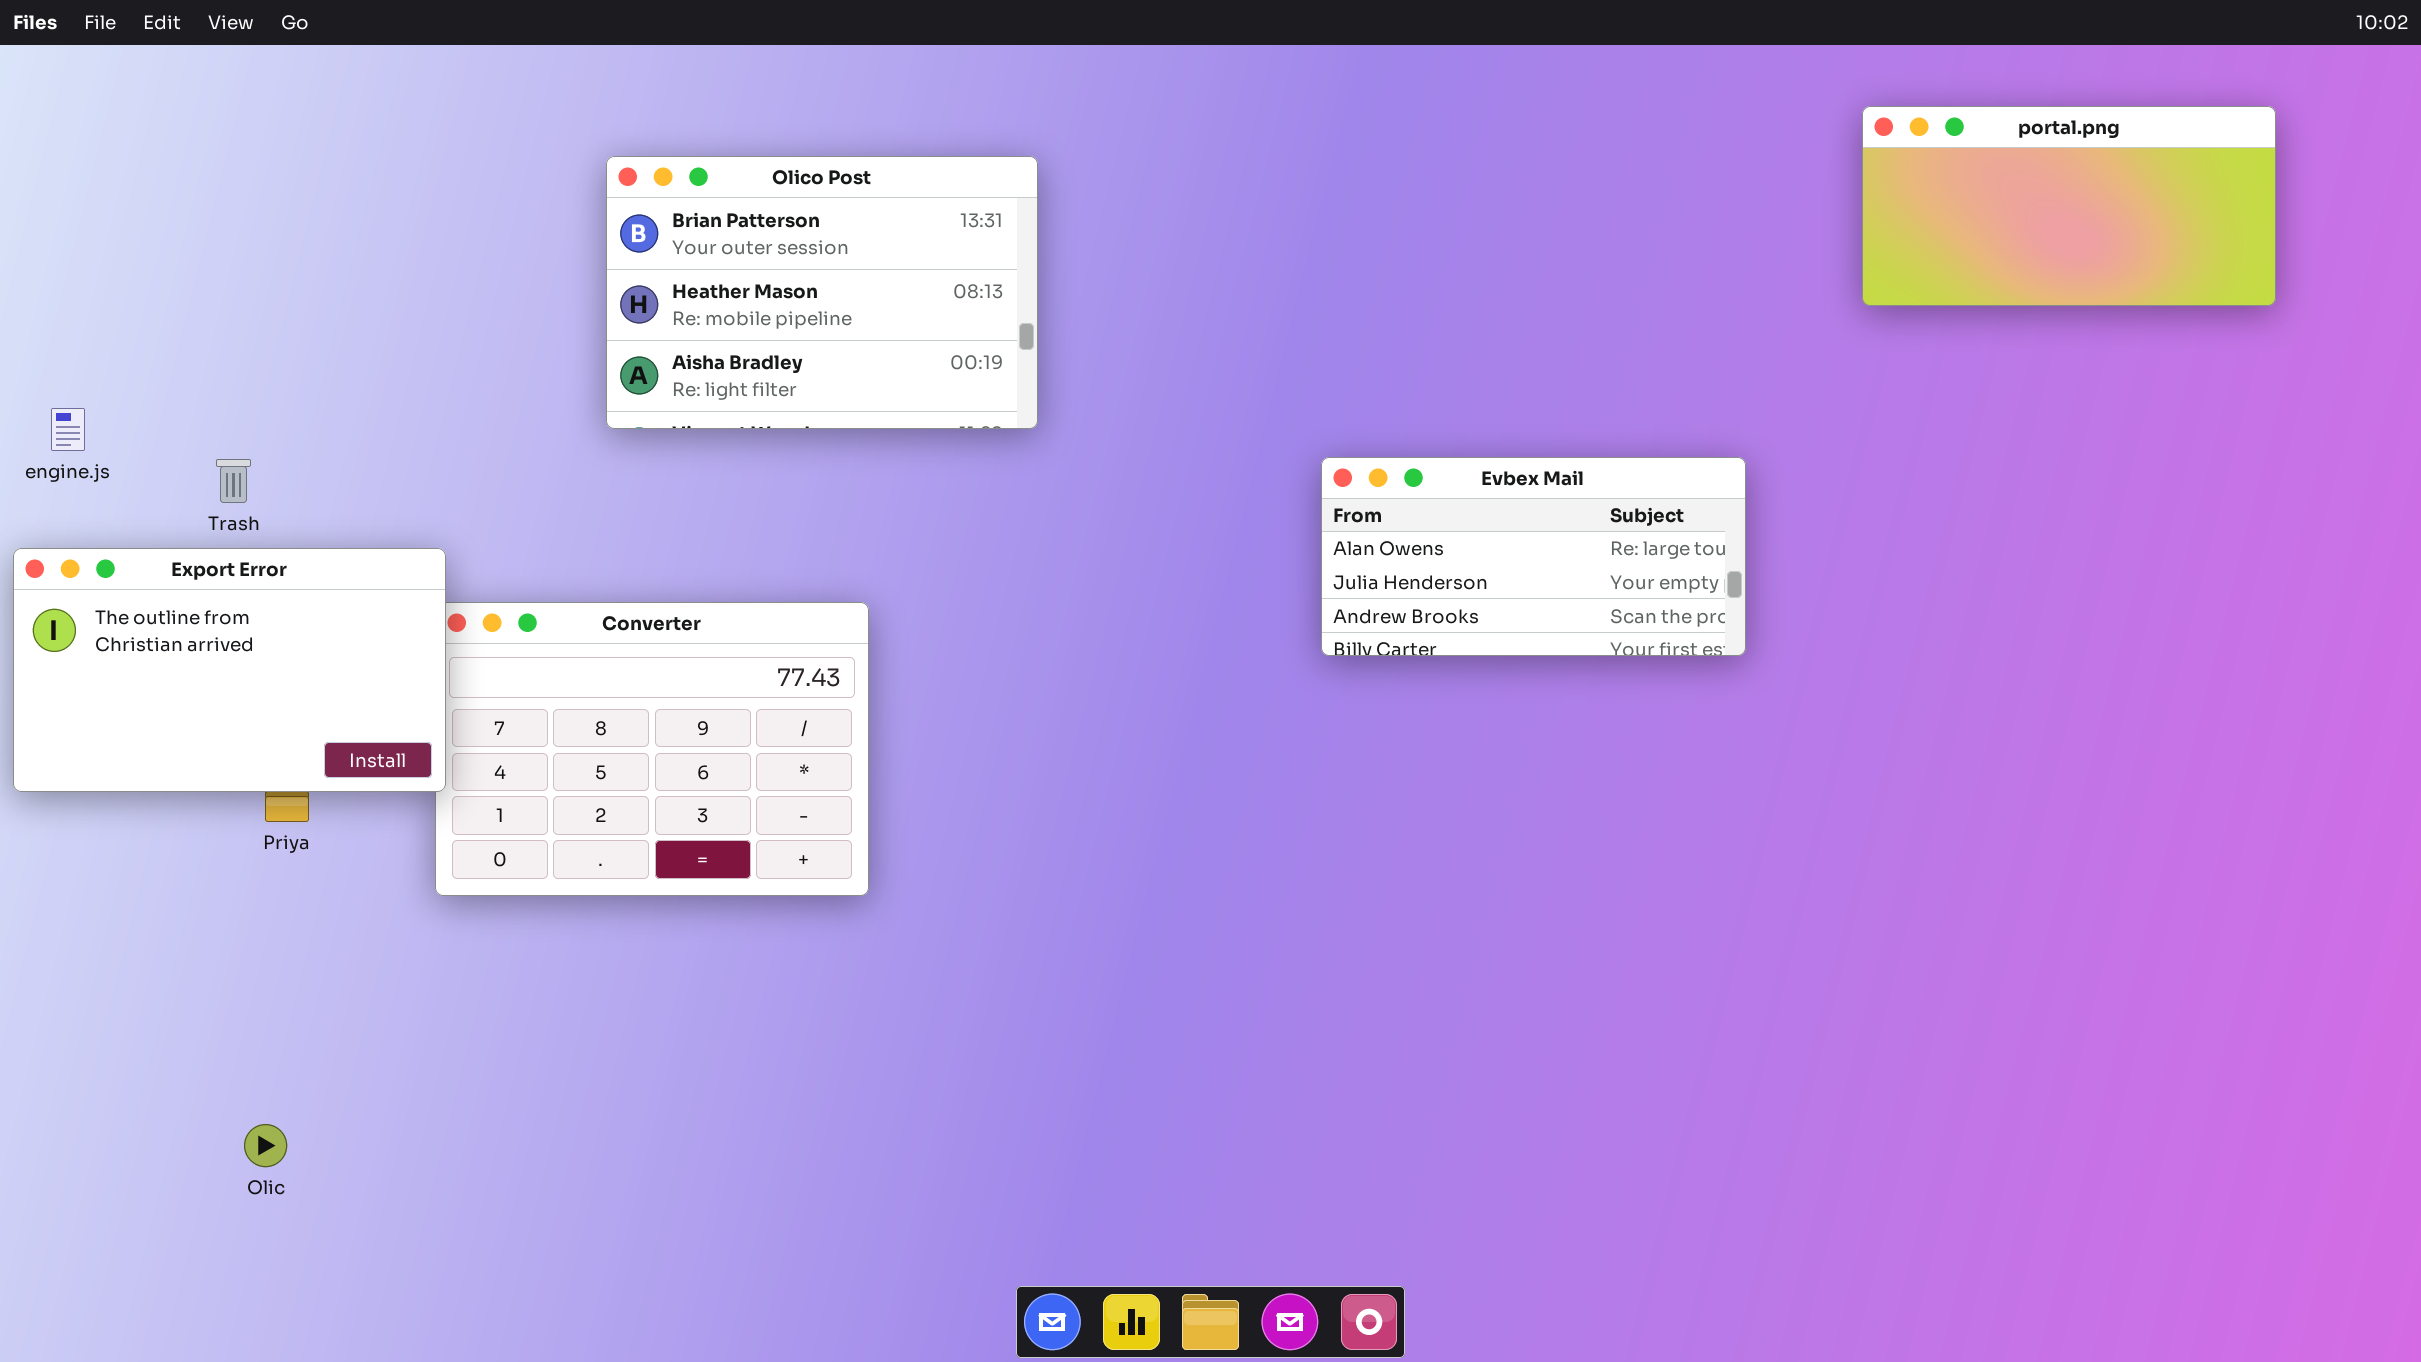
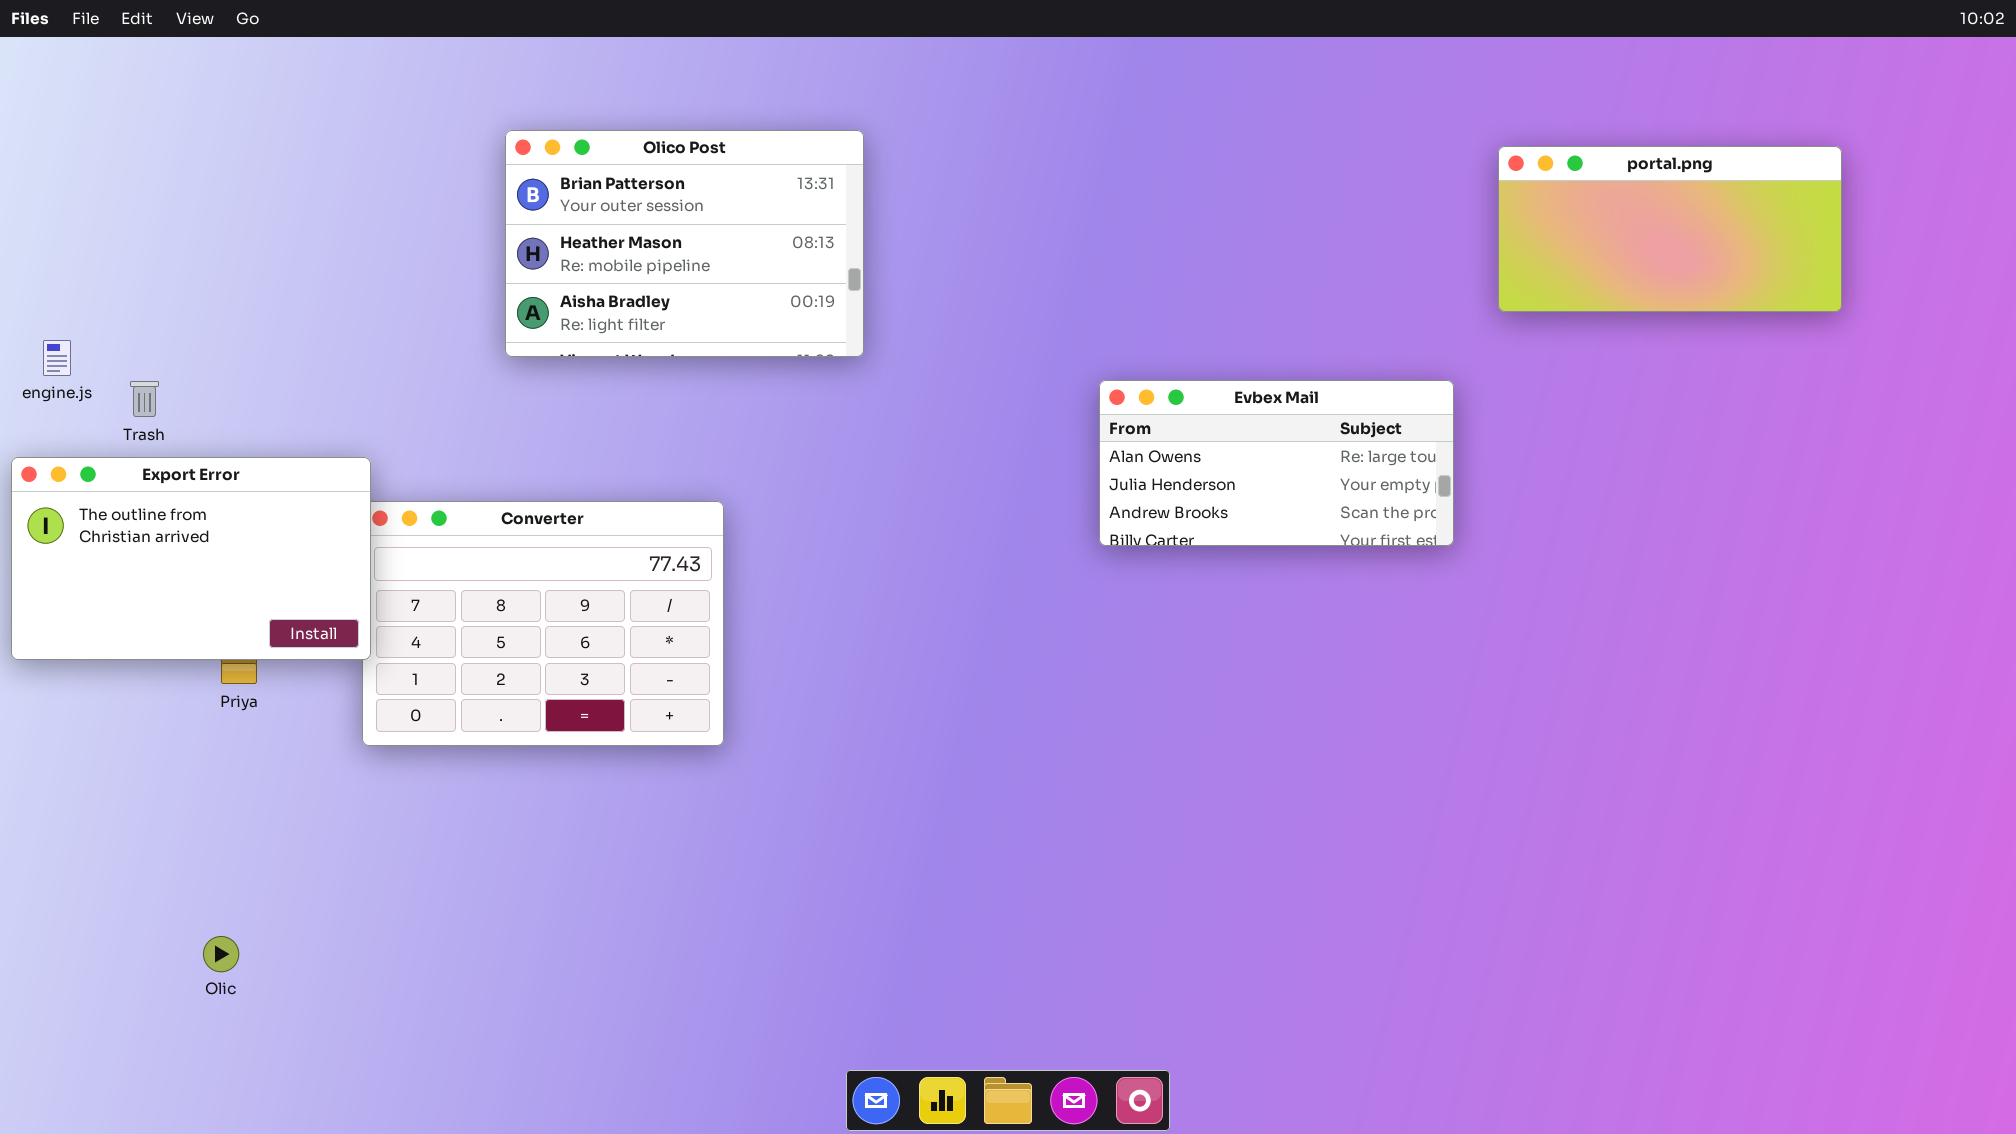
portal.png: [1862,106,2276,306] -> [1498,146,1842,312], moved
Trash: [216,459,251,503] -> [130,381,159,417], moved

